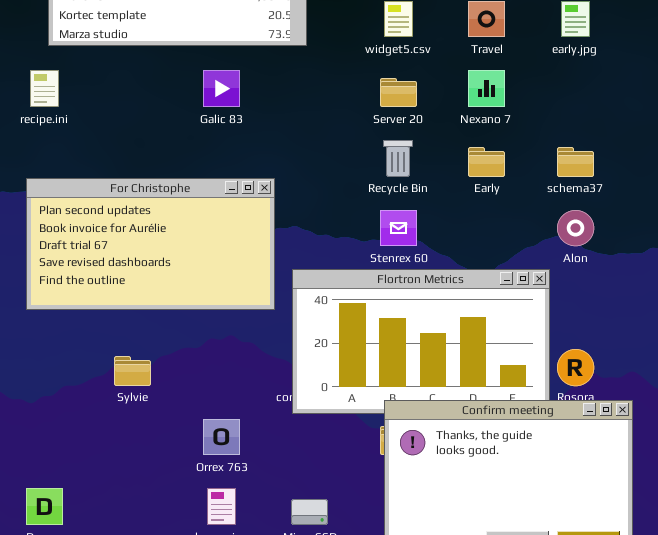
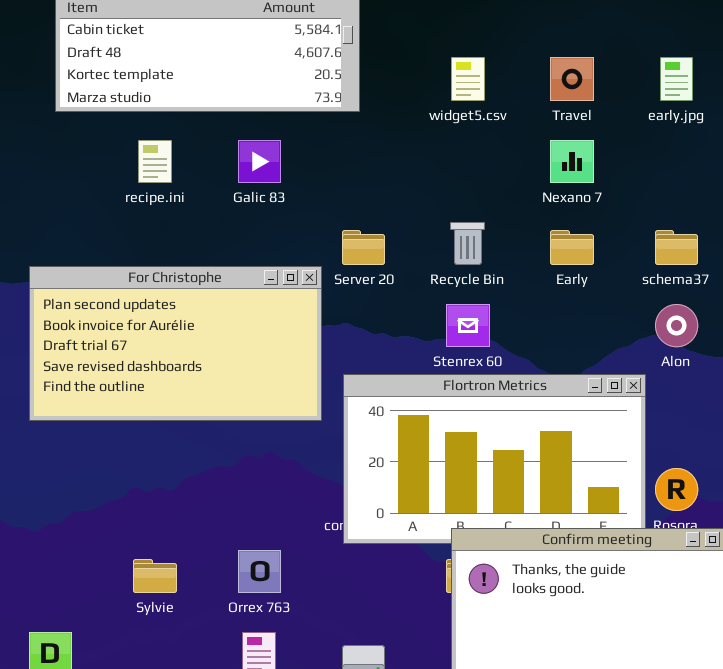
recipe.ini: [30,70,59,107] -> [138,140,172,183], moved
Server 20: [380,78,417,107] -> [342,230,385,265], moved
Sylvie: [114,356,151,386] -> [133,559,177,593], moved

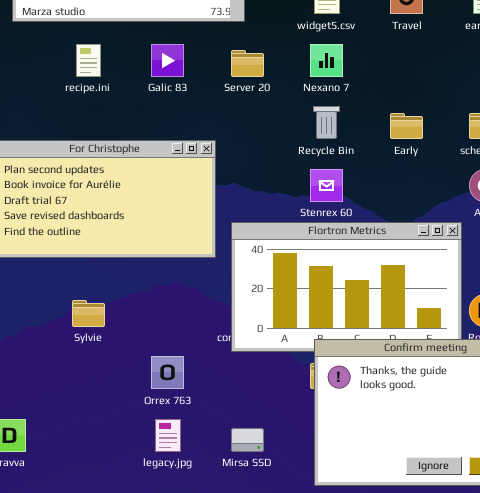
Nexano 7: [550,140,594,183] -> [310,44,343,77], moved
Server 20: [342,230,385,265] -> [231,50,264,77], moved
Sylvie: [133,559,177,593] -> [72,300,105,327], moved

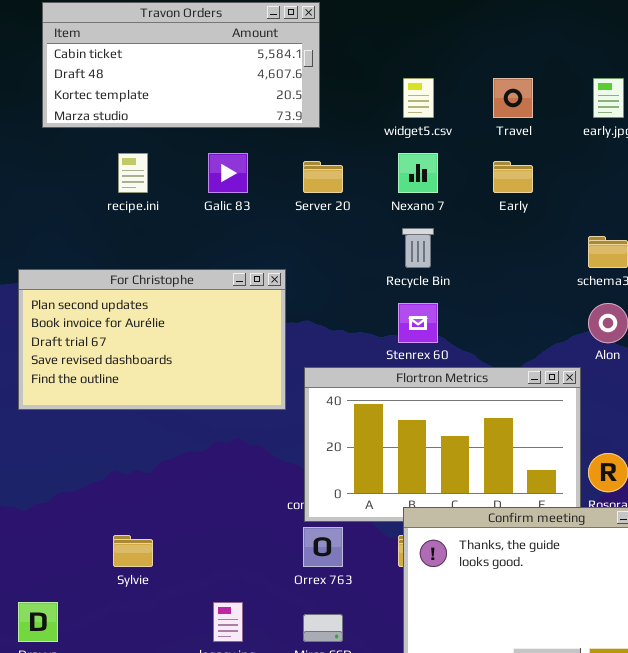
Early: [390,113,423,139] -> [493,161,533,193], moved
Sylvie: [72,300,105,327] -> [113,535,153,567], moved
Orrex 763: [151,356,184,389] -> [303,527,343,567], moved

